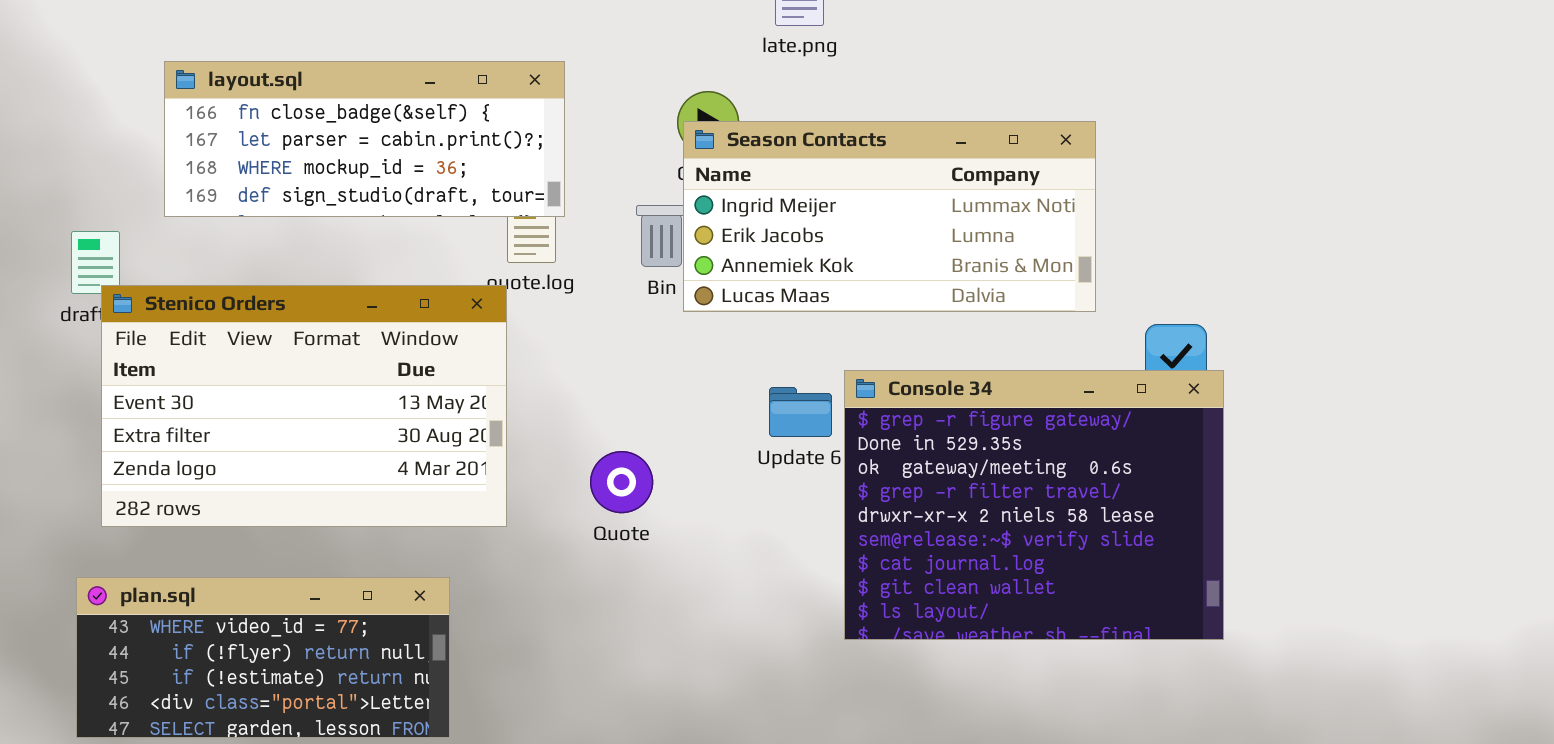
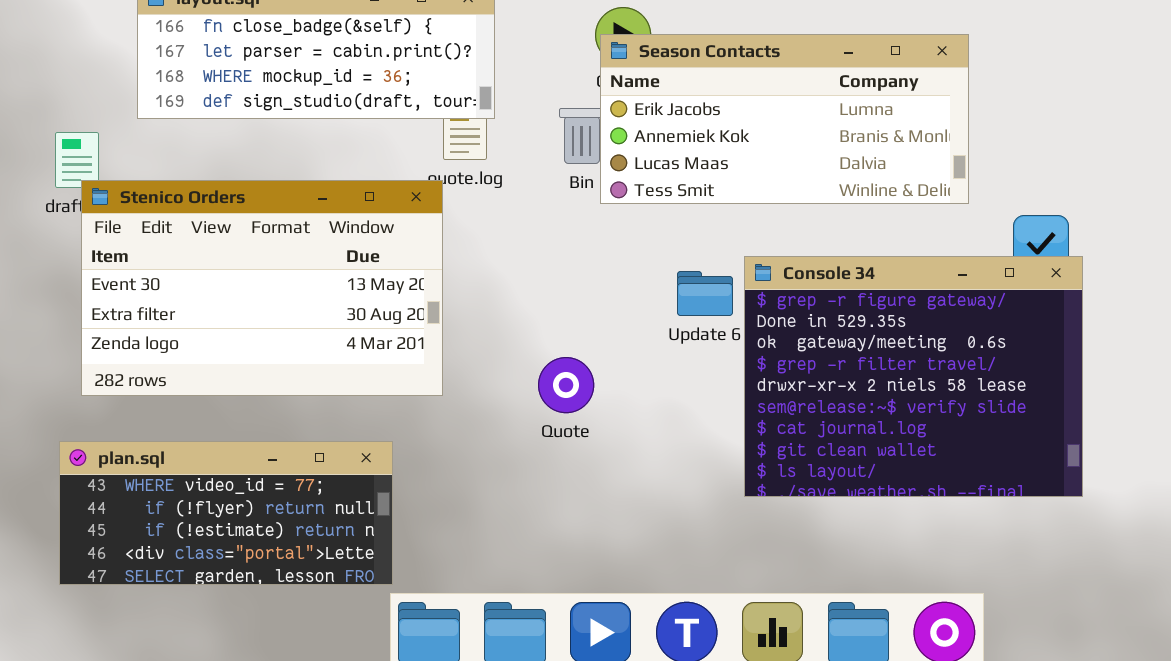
Season Contacts: [683,121,1096,312] -> [600,34,969,204], scrolled down 1 row
Quote: [590,451,653,513] -> [538,357,594,413], moved

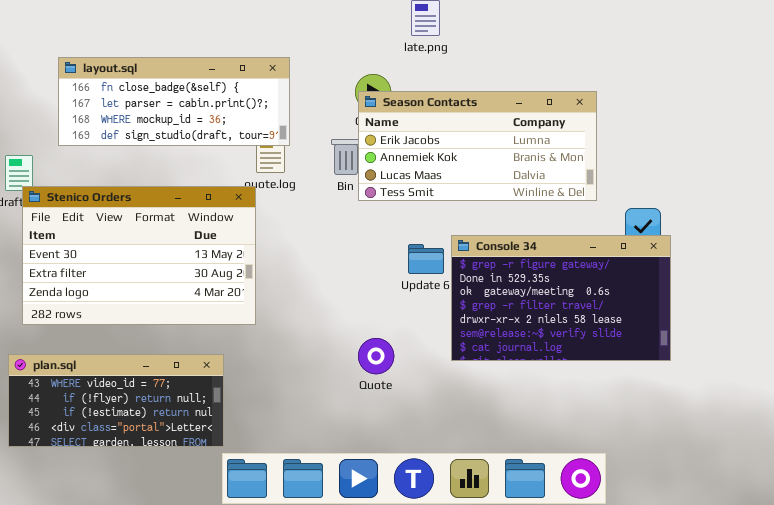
Console 34: [744,256,1083,497] -> [451,235,671,361], resized
Quote: [538,357,594,413] -> [358,338,394,374], moved

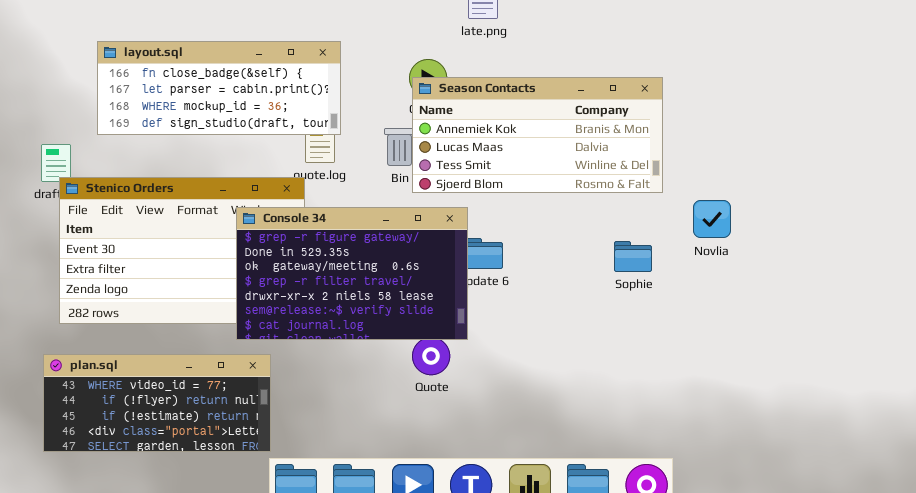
Season Contacts: [358,91,597,201] -> [412,77,663,193], scrolled down 1 row
Console 34: [451,235,671,361] -> [236,207,468,340], moved

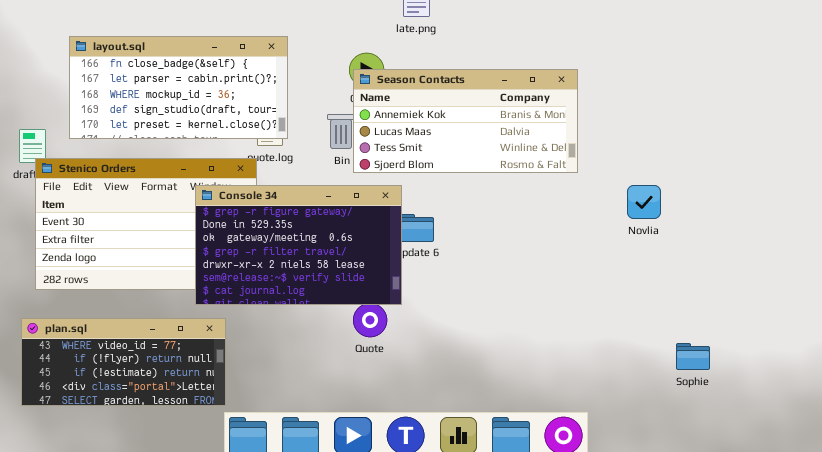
layout.sql: [97,41,341,135] -> [69,36,288,139], resized
Novlia: [693,200,731,238] -> [627,185,661,219], moved
Sophie: [614,241,652,272] -> [676,343,710,370], moved

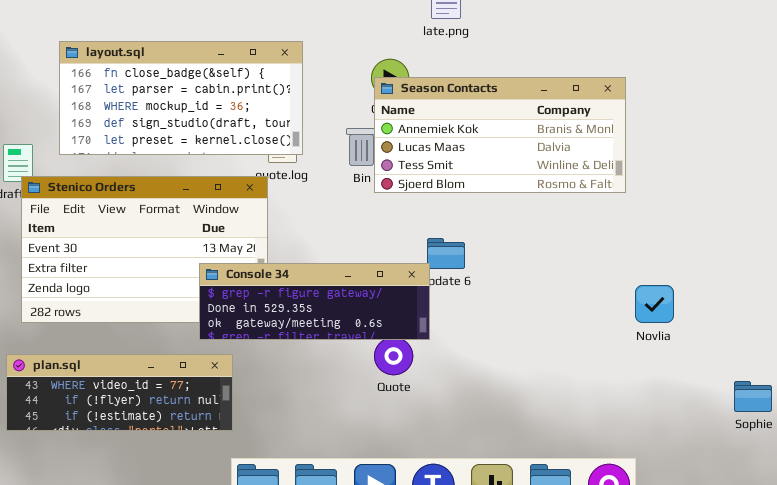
Novlia: [627,185,661,219] -> [635,285,674,323], moved
Console 34: [195,185,402,305] -> [199,263,430,340], resized
plan.sql: [21,318,226,406] -> [6,354,233,431], resized

